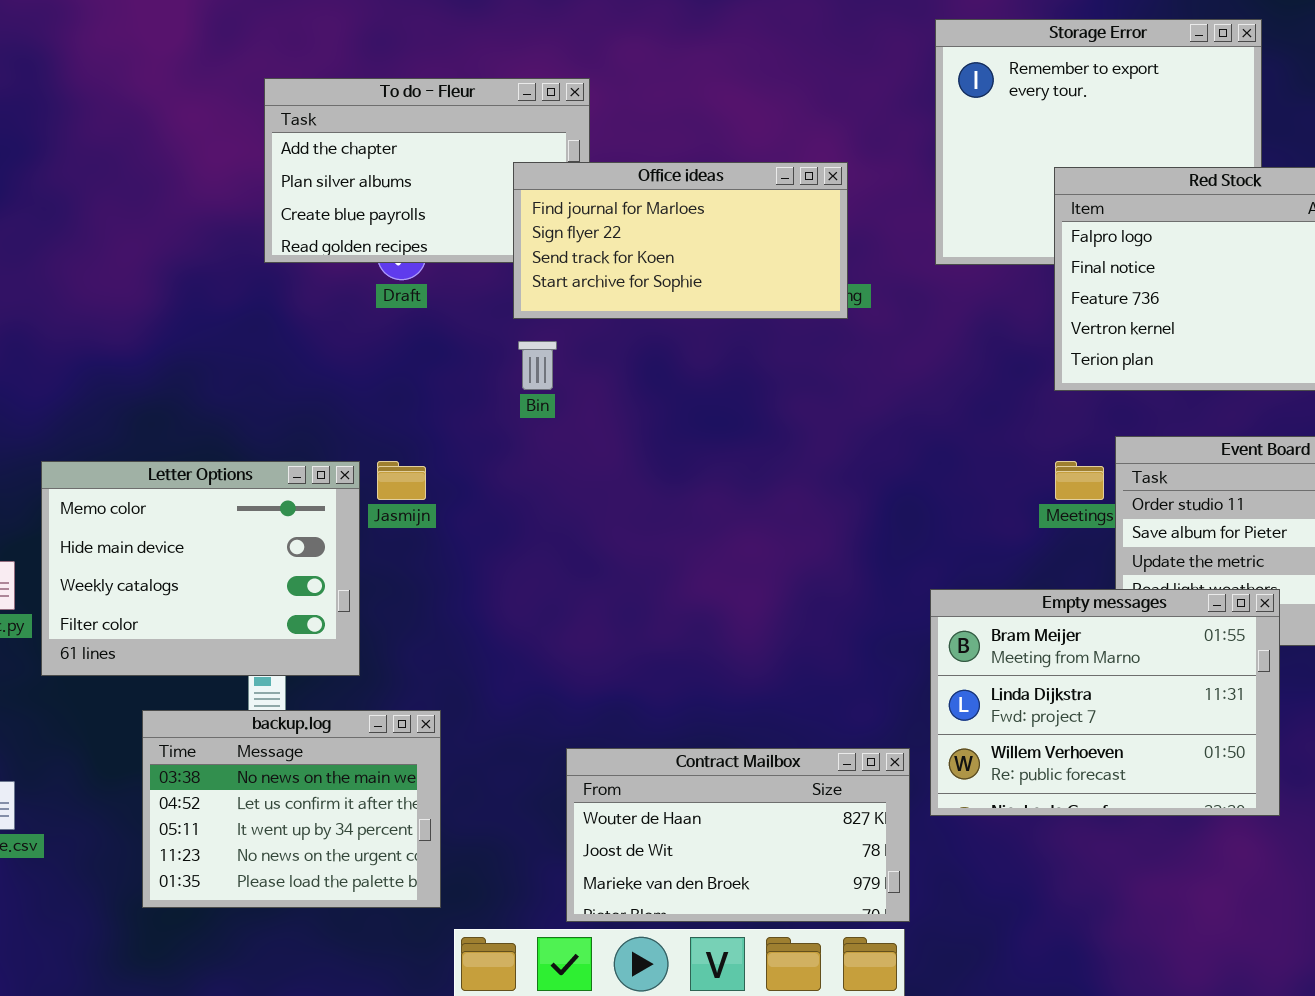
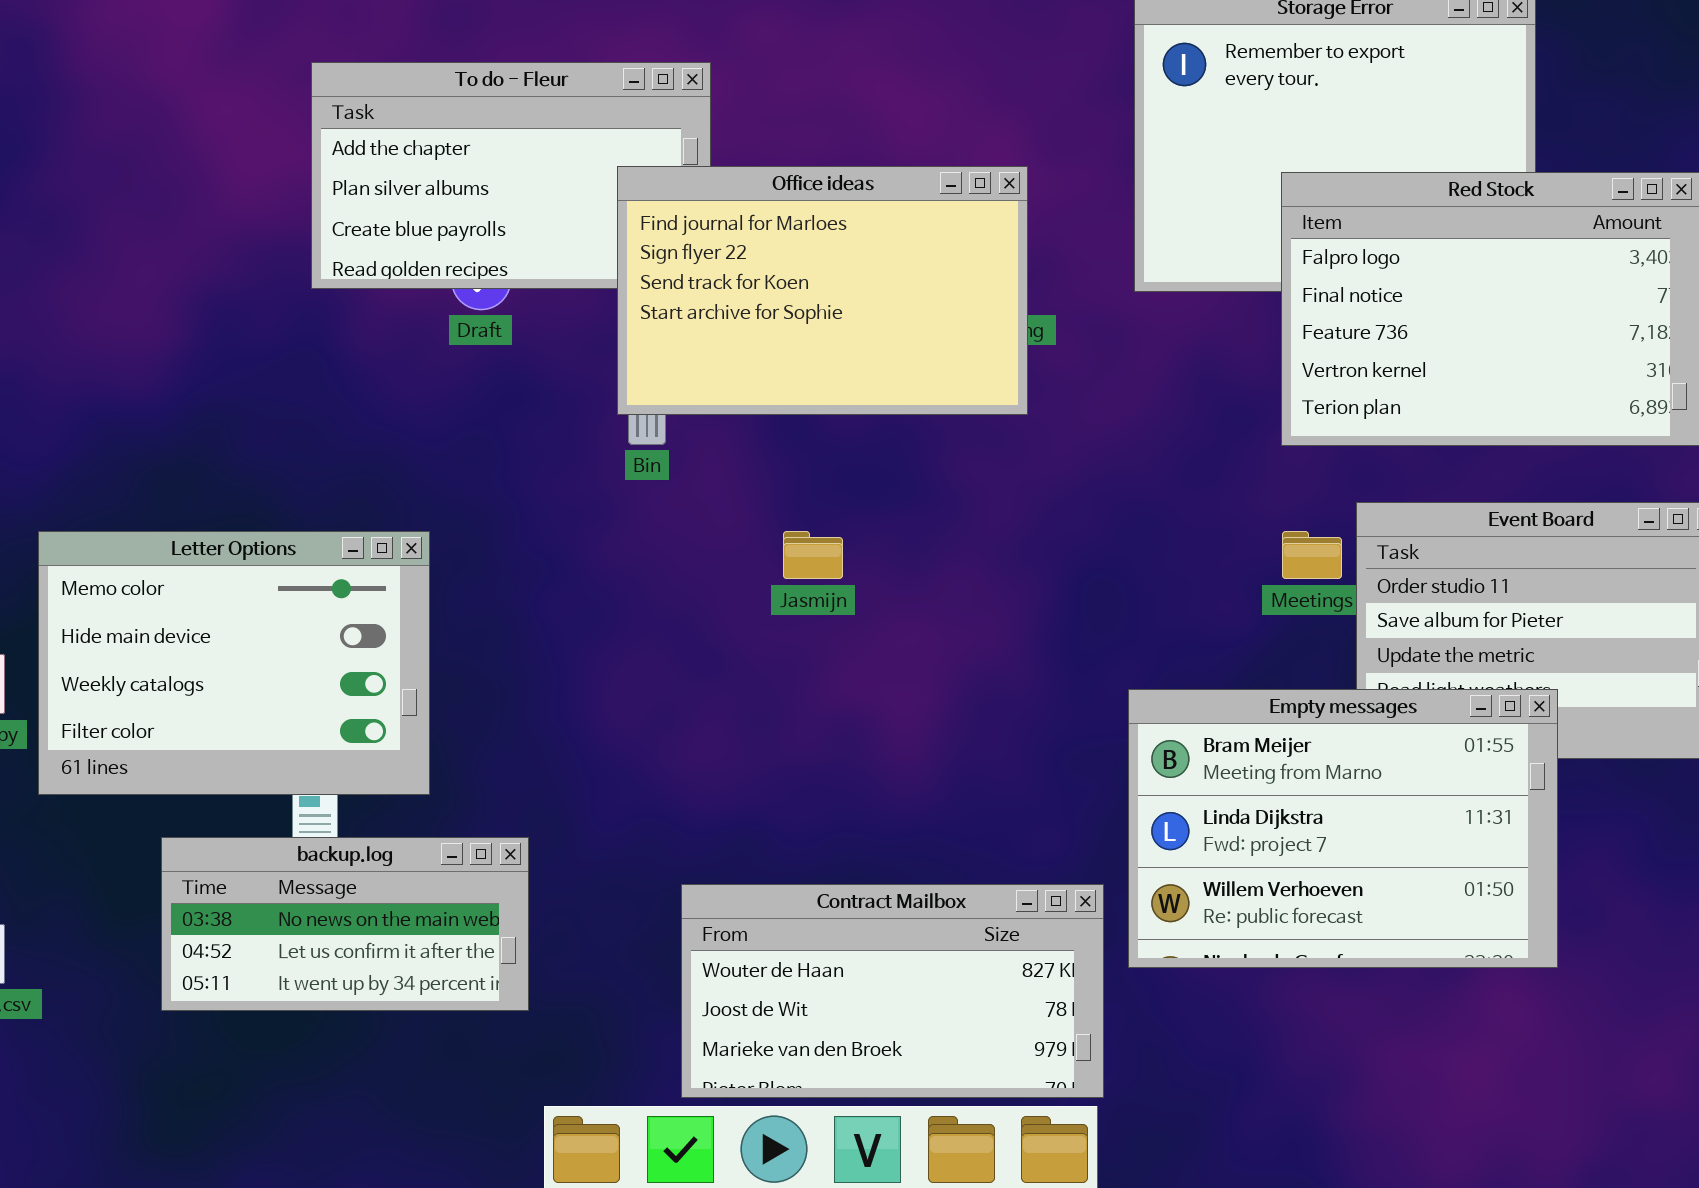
Office ideas: [513,162,848,319] -> [617,166,1028,415], resized
Jasmijn: [377,461,426,500] -> [783,531,843,579], moved
backup.log: [142,710,441,908] -> [161,837,529,1011], resized

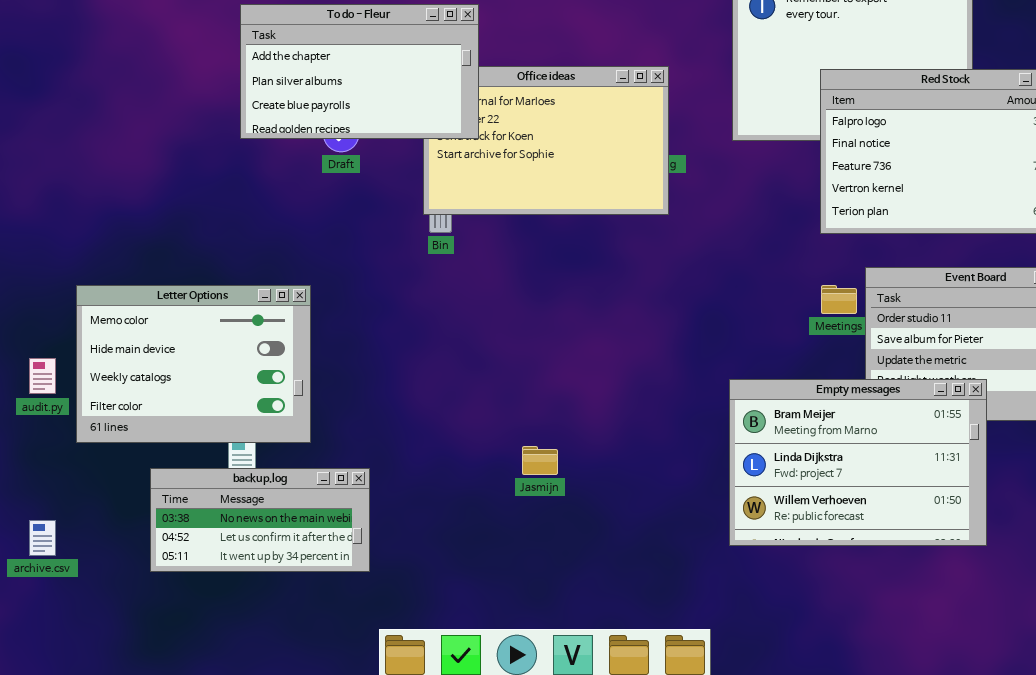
To do - Fleur: [311,62,711,289] -> [240,4,479,139], raised
Jasmijn: [783,531,843,579] -> [522,446,558,475], moved
Contract Mailbox: [681,884,1104,1098] -> none, closed

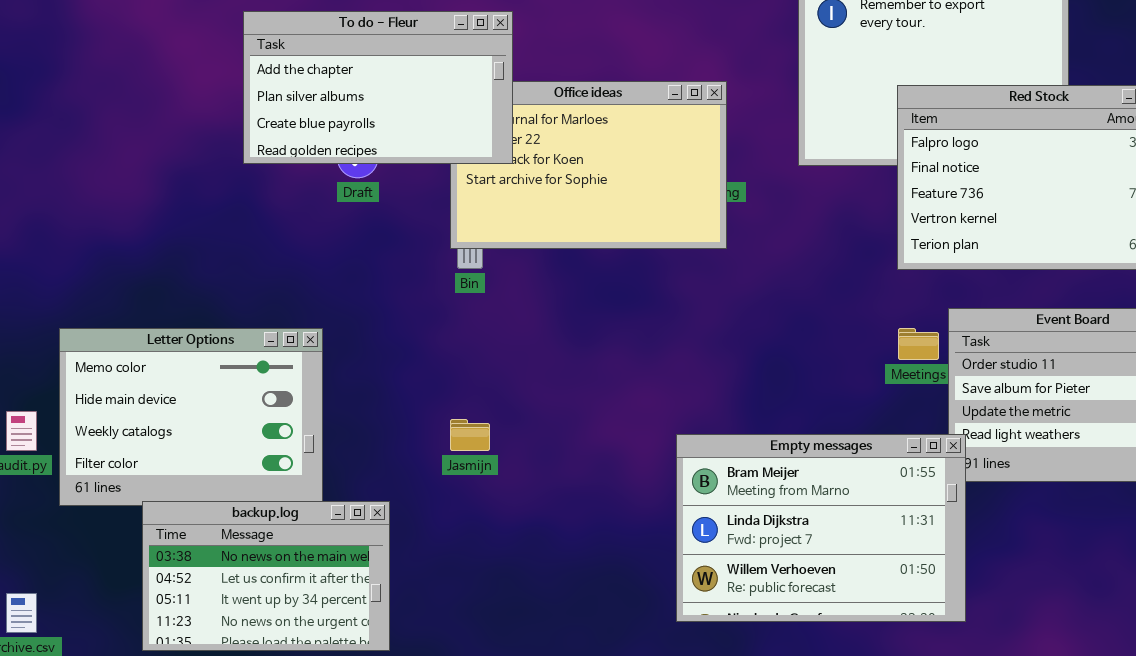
Empty messages: [729,379,987,546] -> [676,434,966,622], moved
Jasmijn: [522,446,558,475] -> [450,419,490,451], moved
backup.log: [150,468,370,572] -> [142,501,390,651], resized

